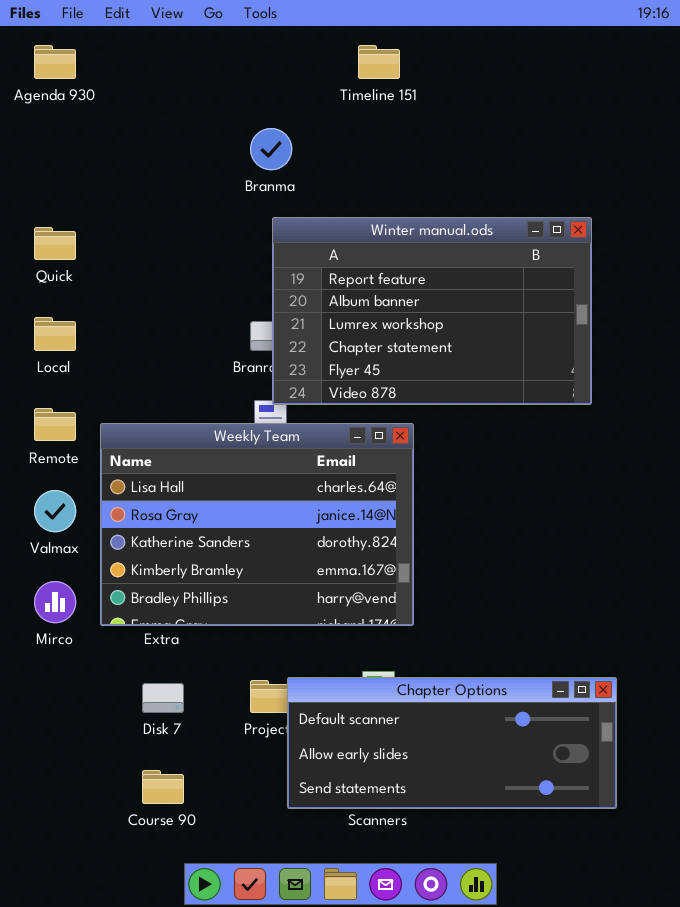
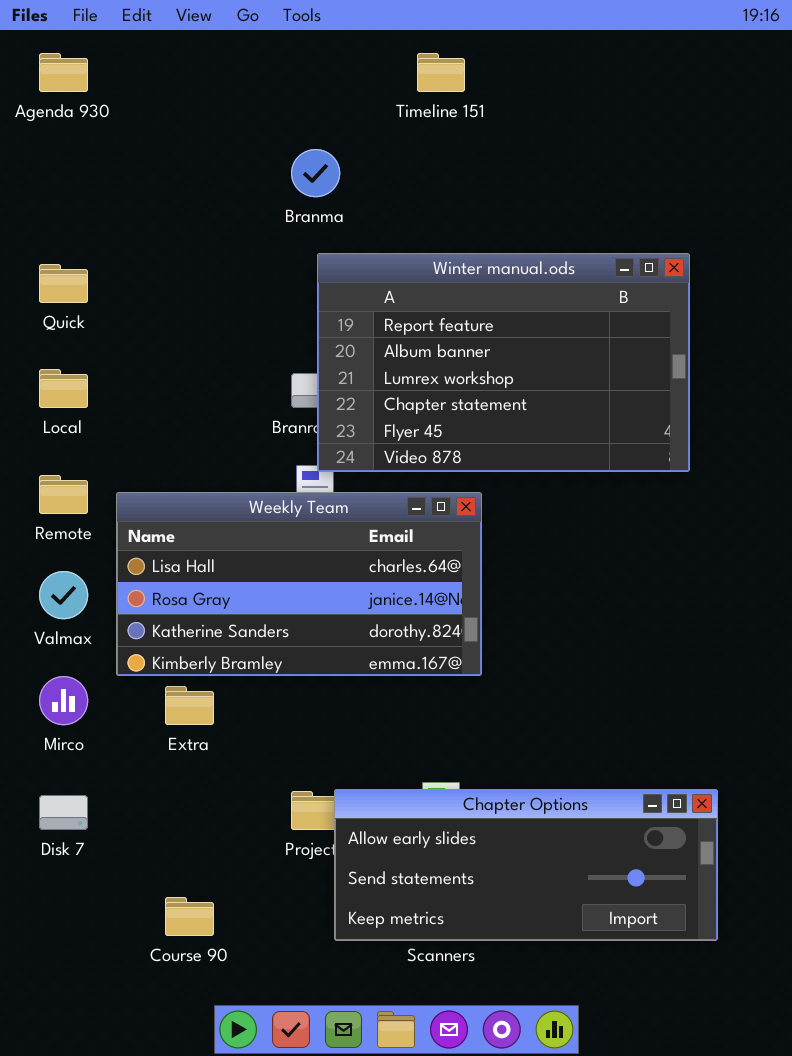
Weekly Team: [100,423,414,626] -> [116,492,482,676], resized
Chapter Options: [287,677,617,809] -> [334,789,718,941], scrolled down 1 row
Disk 7: [142,683,184,713] -> [39,795,88,830], moved

